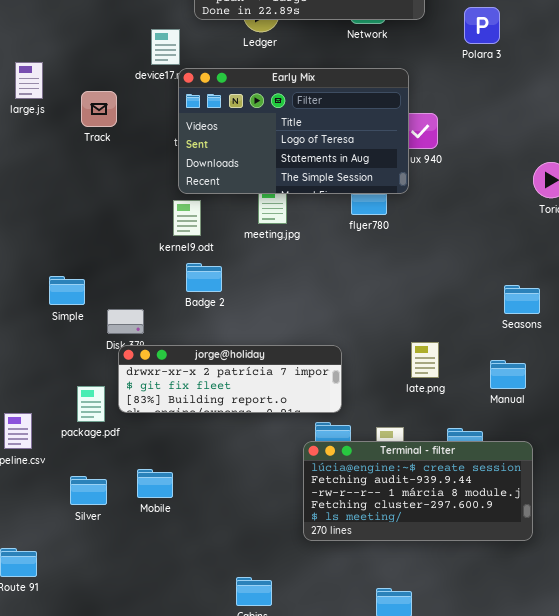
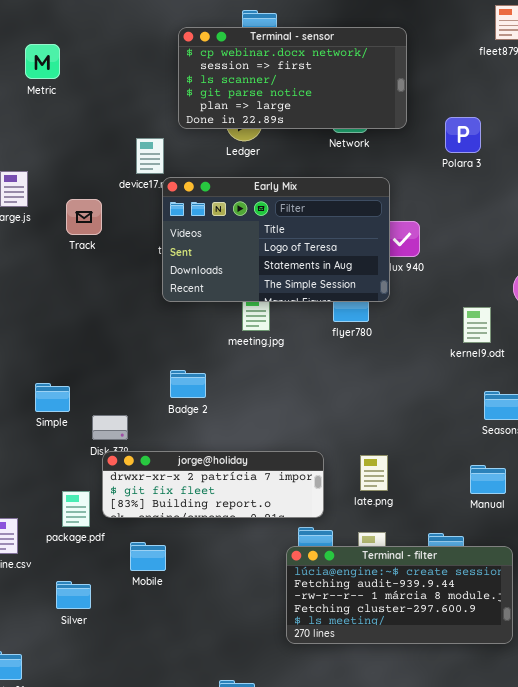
kernel9.odt: [173,200,201,236] -> [463,307,491,343], moved
late.png: [411,342,439,378] -> [360,455,388,491], moved
Mobile: [137,469,173,498] -> [130,542,166,571], moved

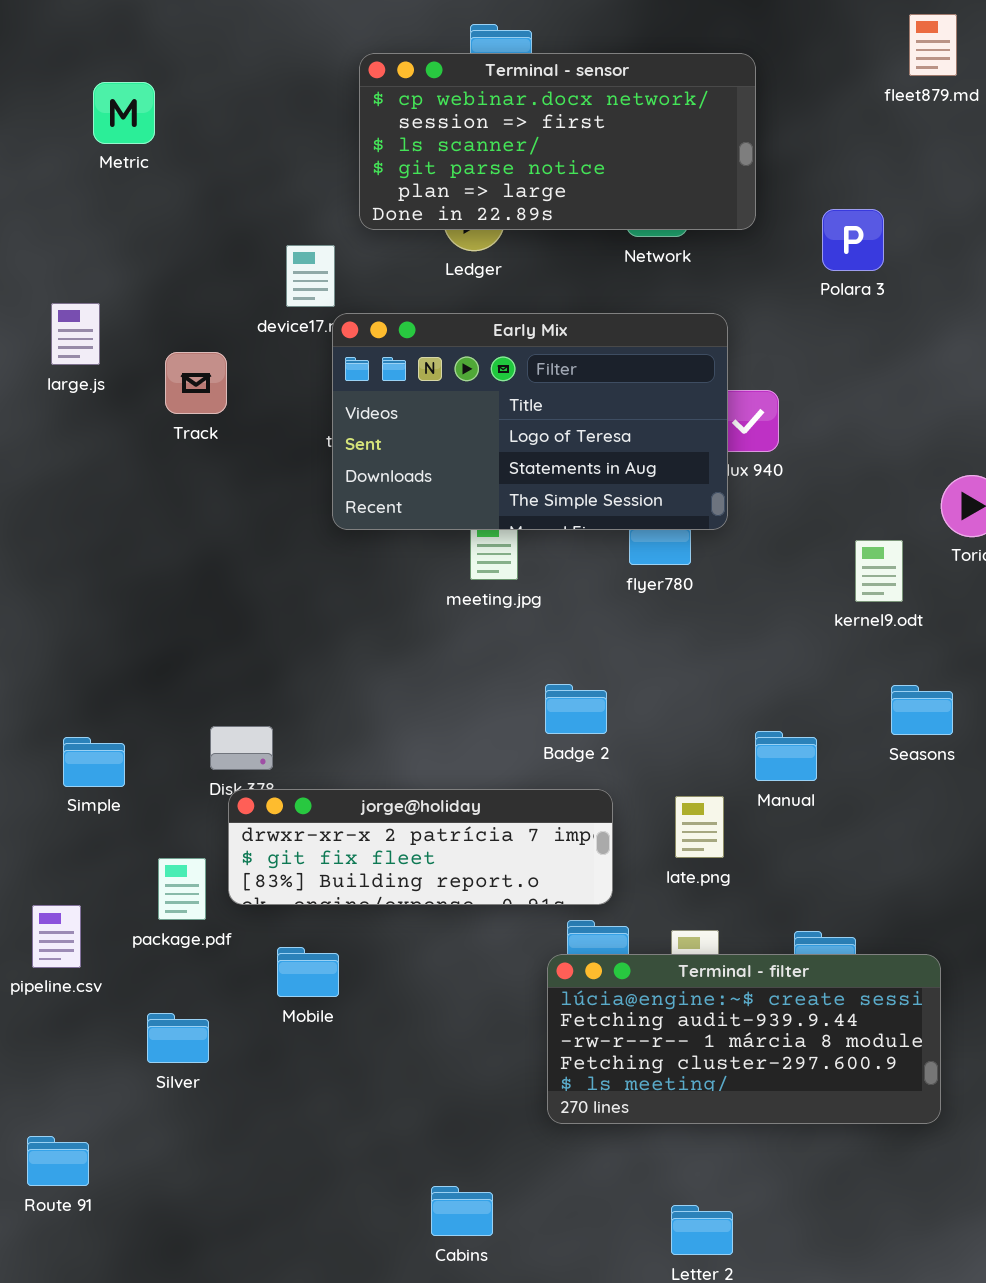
Badge 2: [170,370,206,398] -> [545,684,607,734], moved
Simple: [35,383,70,412] -> [63,737,125,787], moved
Manual: [470,465,506,494] -> [755,731,817,781], moved

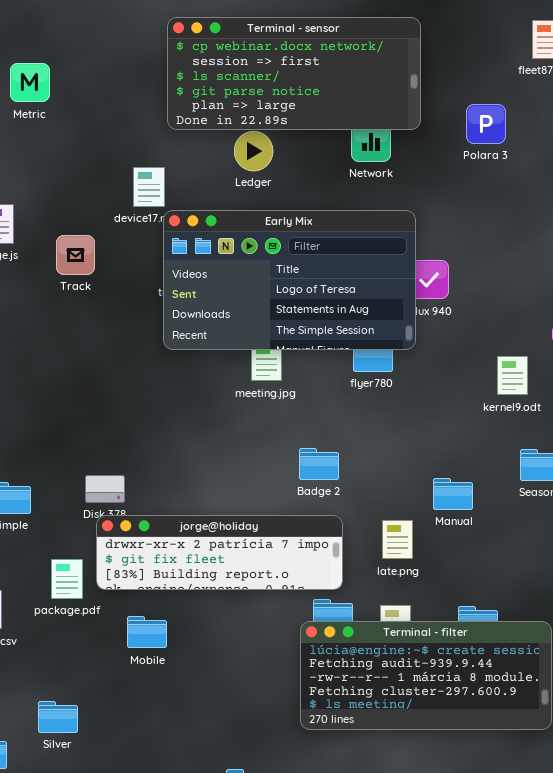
Terminal - sensor: [359,53,756,230] -> [167,17,421,130], moved
Polara 3: [822,209,884,271] -> [466,104,506,144], moved
Silver: [147,1013,209,1063] -> [38,701,78,733], moved

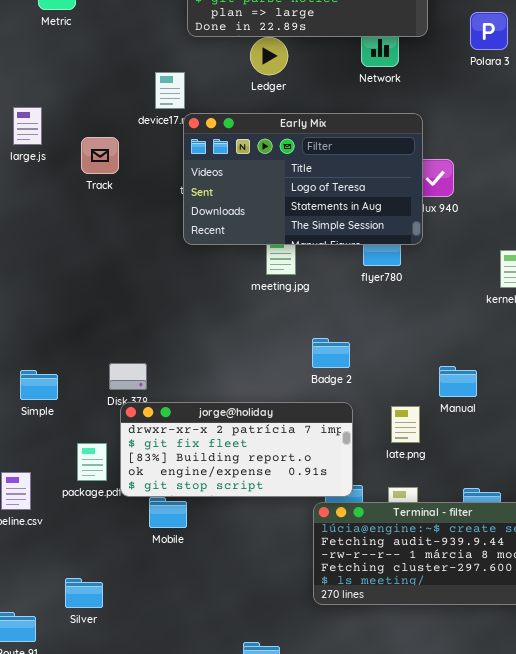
jorge@holiday: [96,515,343,590] -> [120,402,353,497], resized

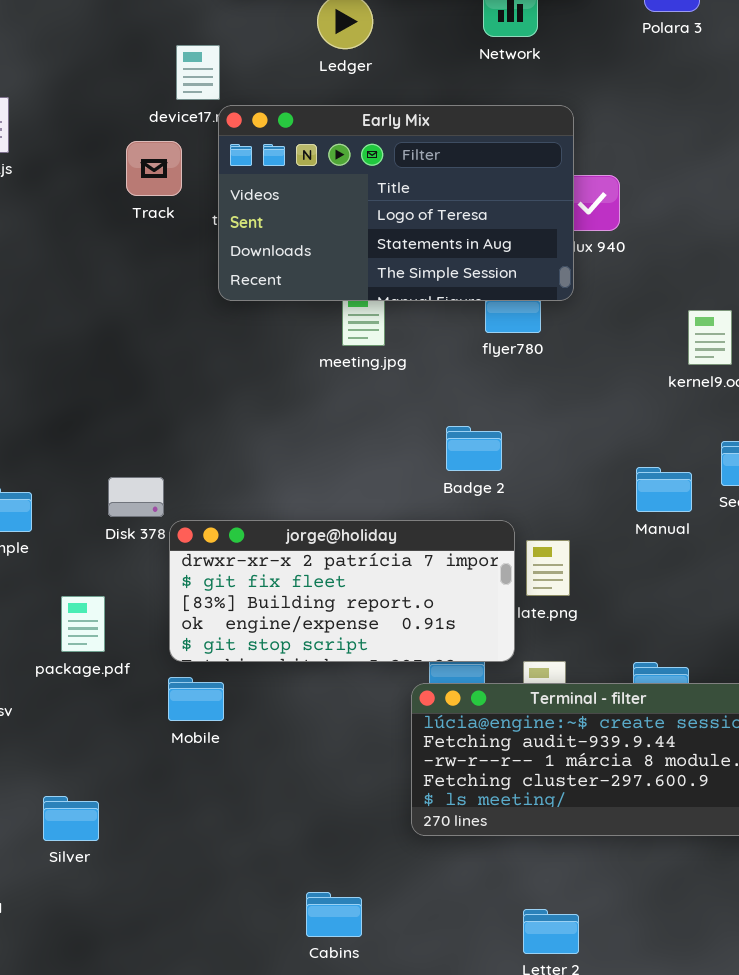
Track: [81,137,119,174] -> [126,141,182,196], moved
Badge 2: [312,338,350,368] -> [446,426,502,471], moved
Manual: [439,366,477,397] -> [636,467,692,512], moved
jorge@holiday: [120,402,353,497] -> [169,520,515,662], moved

